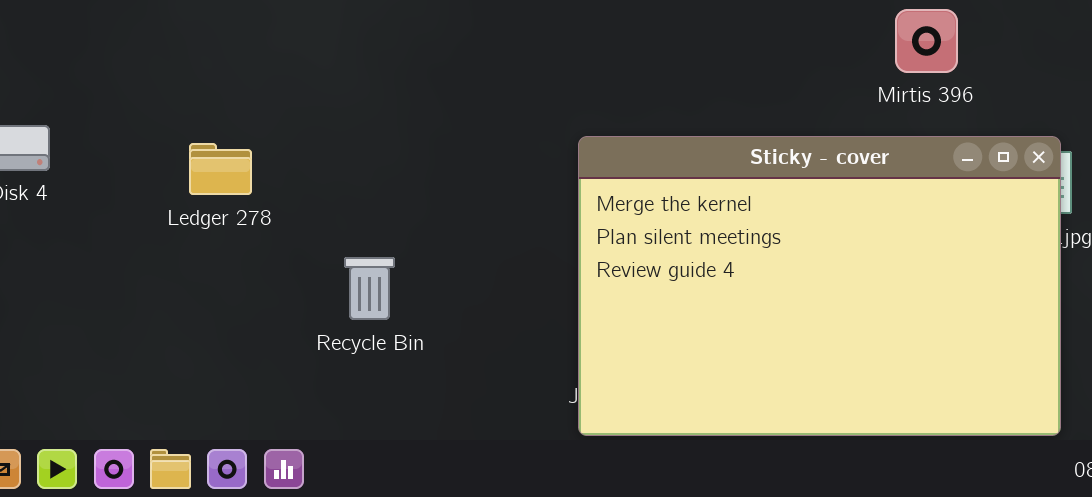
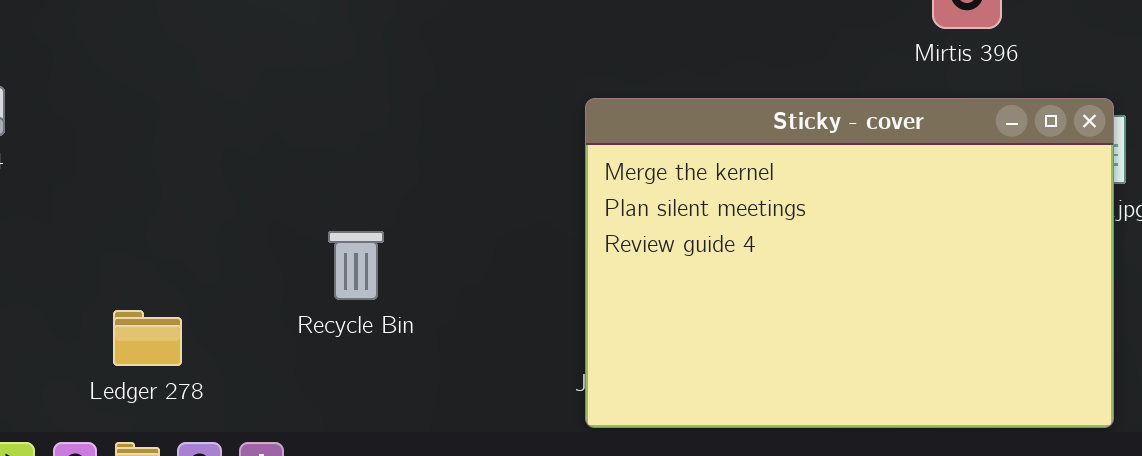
Ledger 278: [189,143,252,195] -> [113,310,182,366], moved

